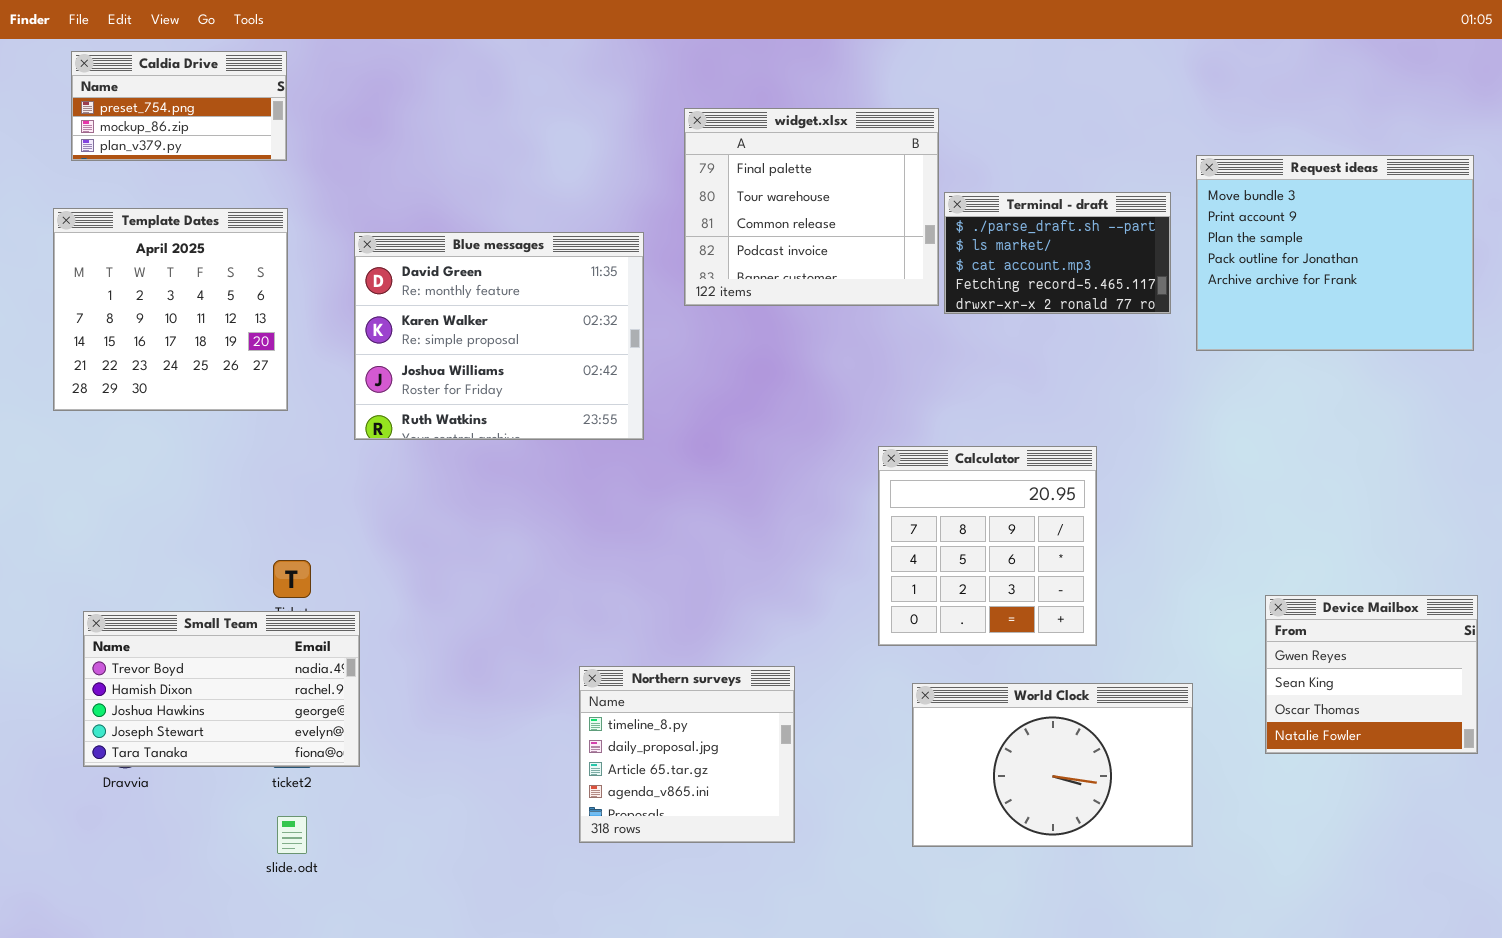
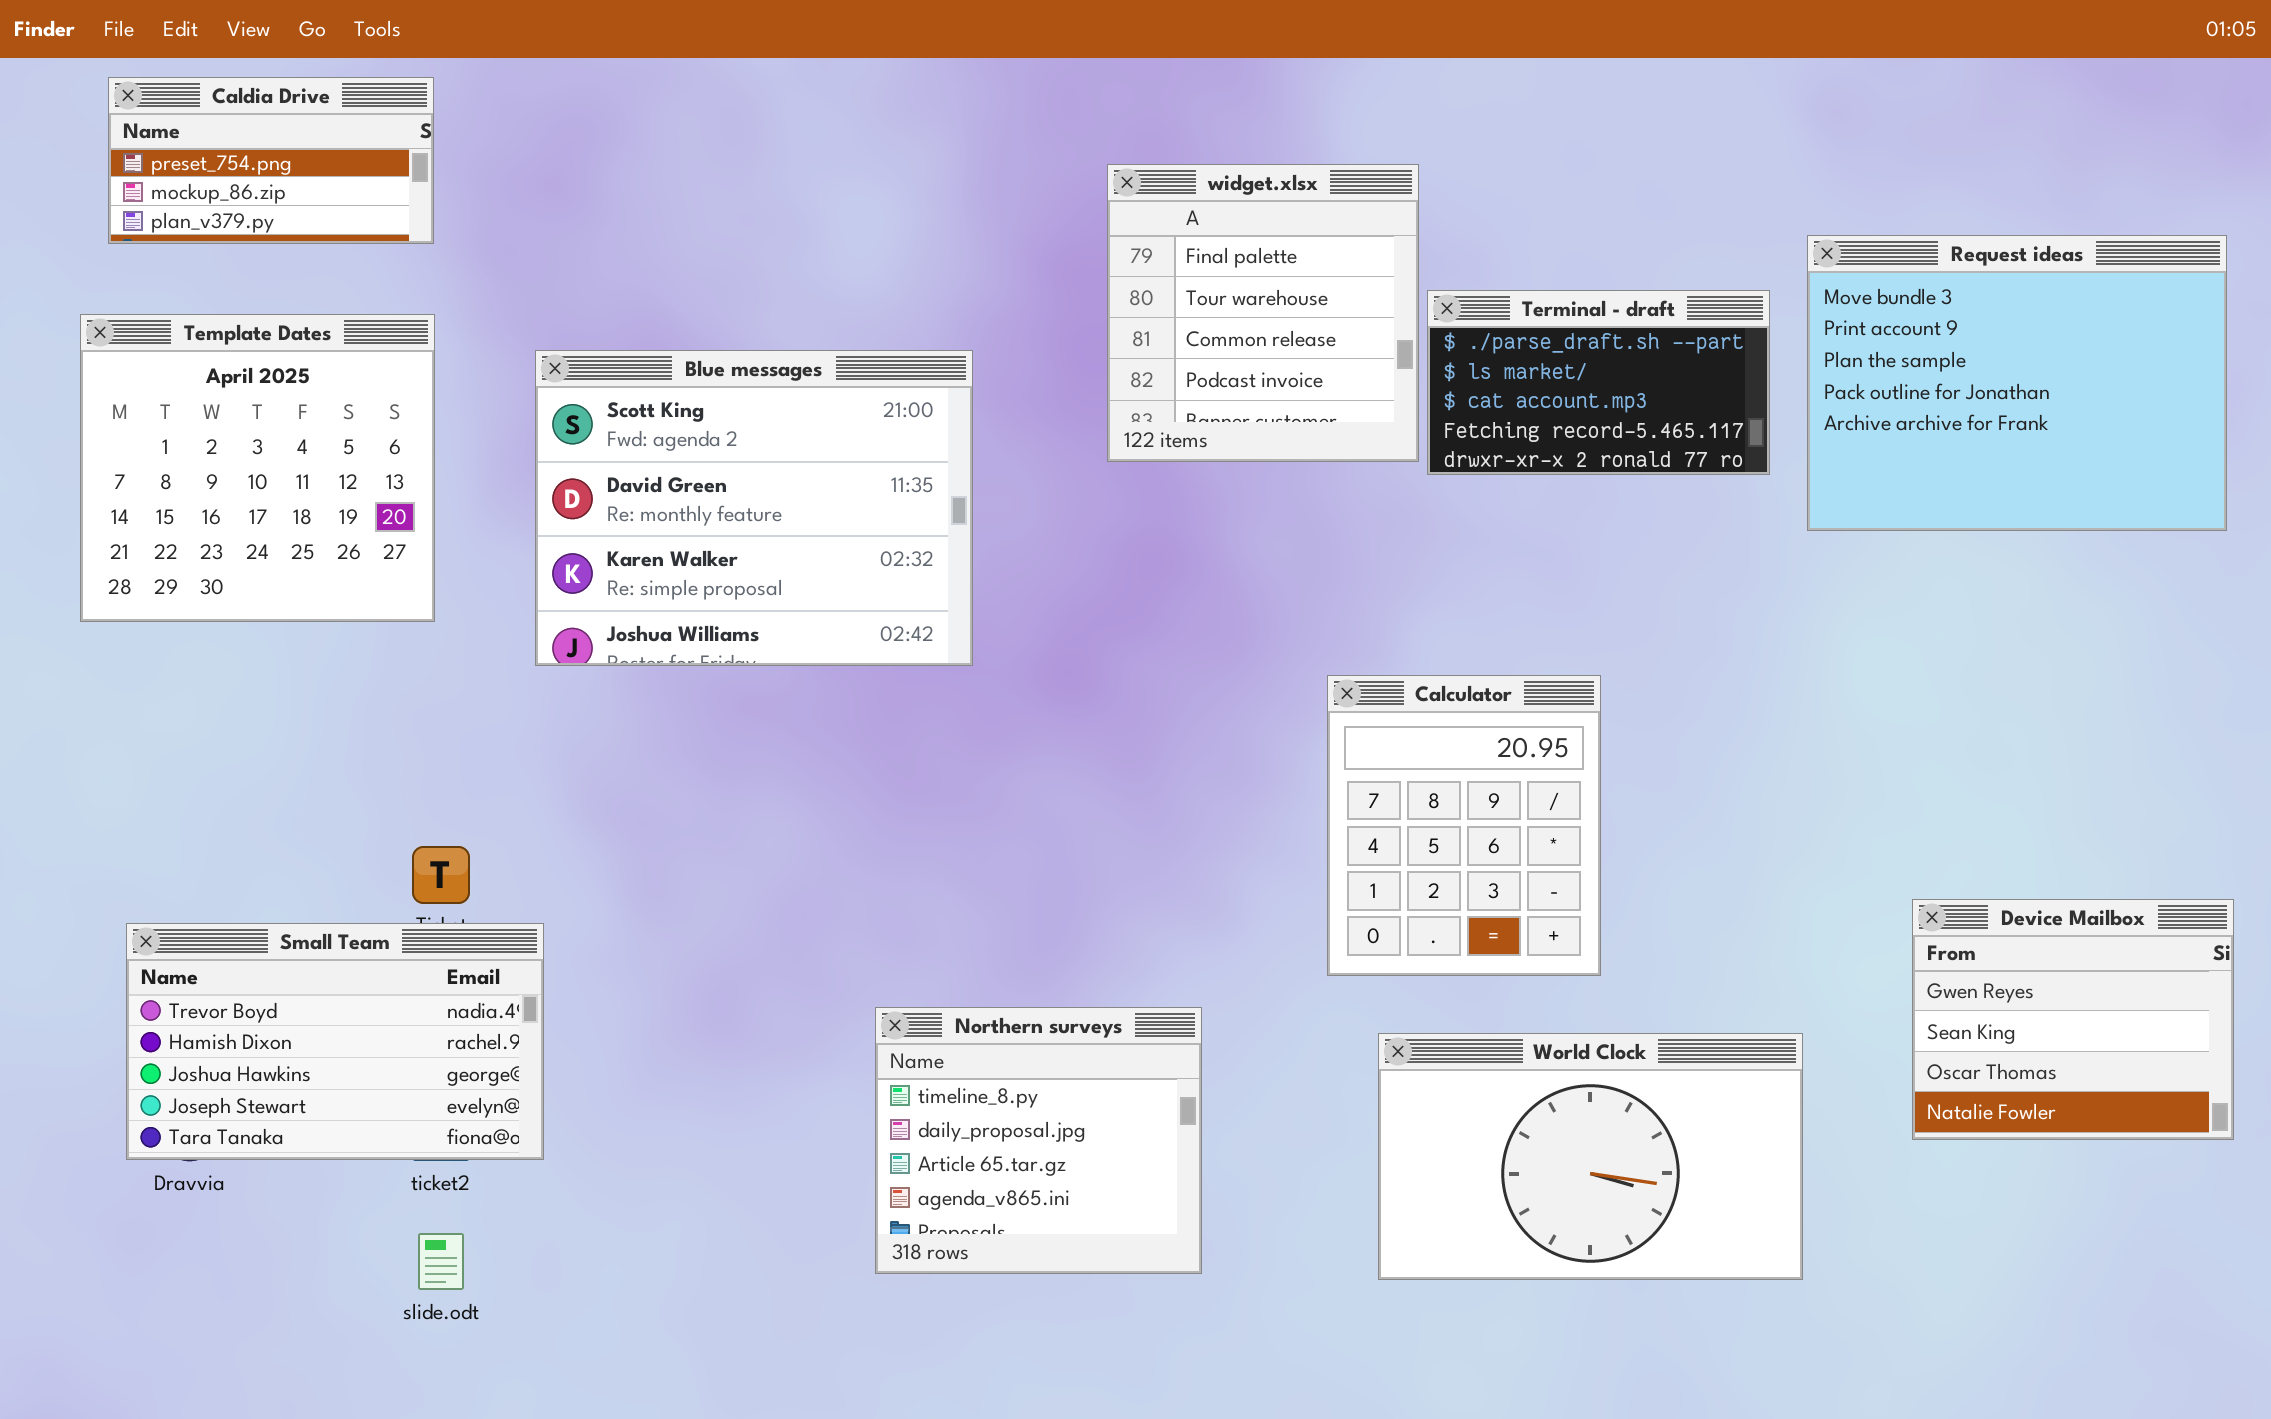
widget.xlsx: [684,108,939,306] -> [1107,164,1419,462], resized
Blue messages: [354,232,644,440] -> [535,350,973,666], scrolled up 1 row
Calculator: [878,446,1097,646] -> [1327,675,1601,976], resized

